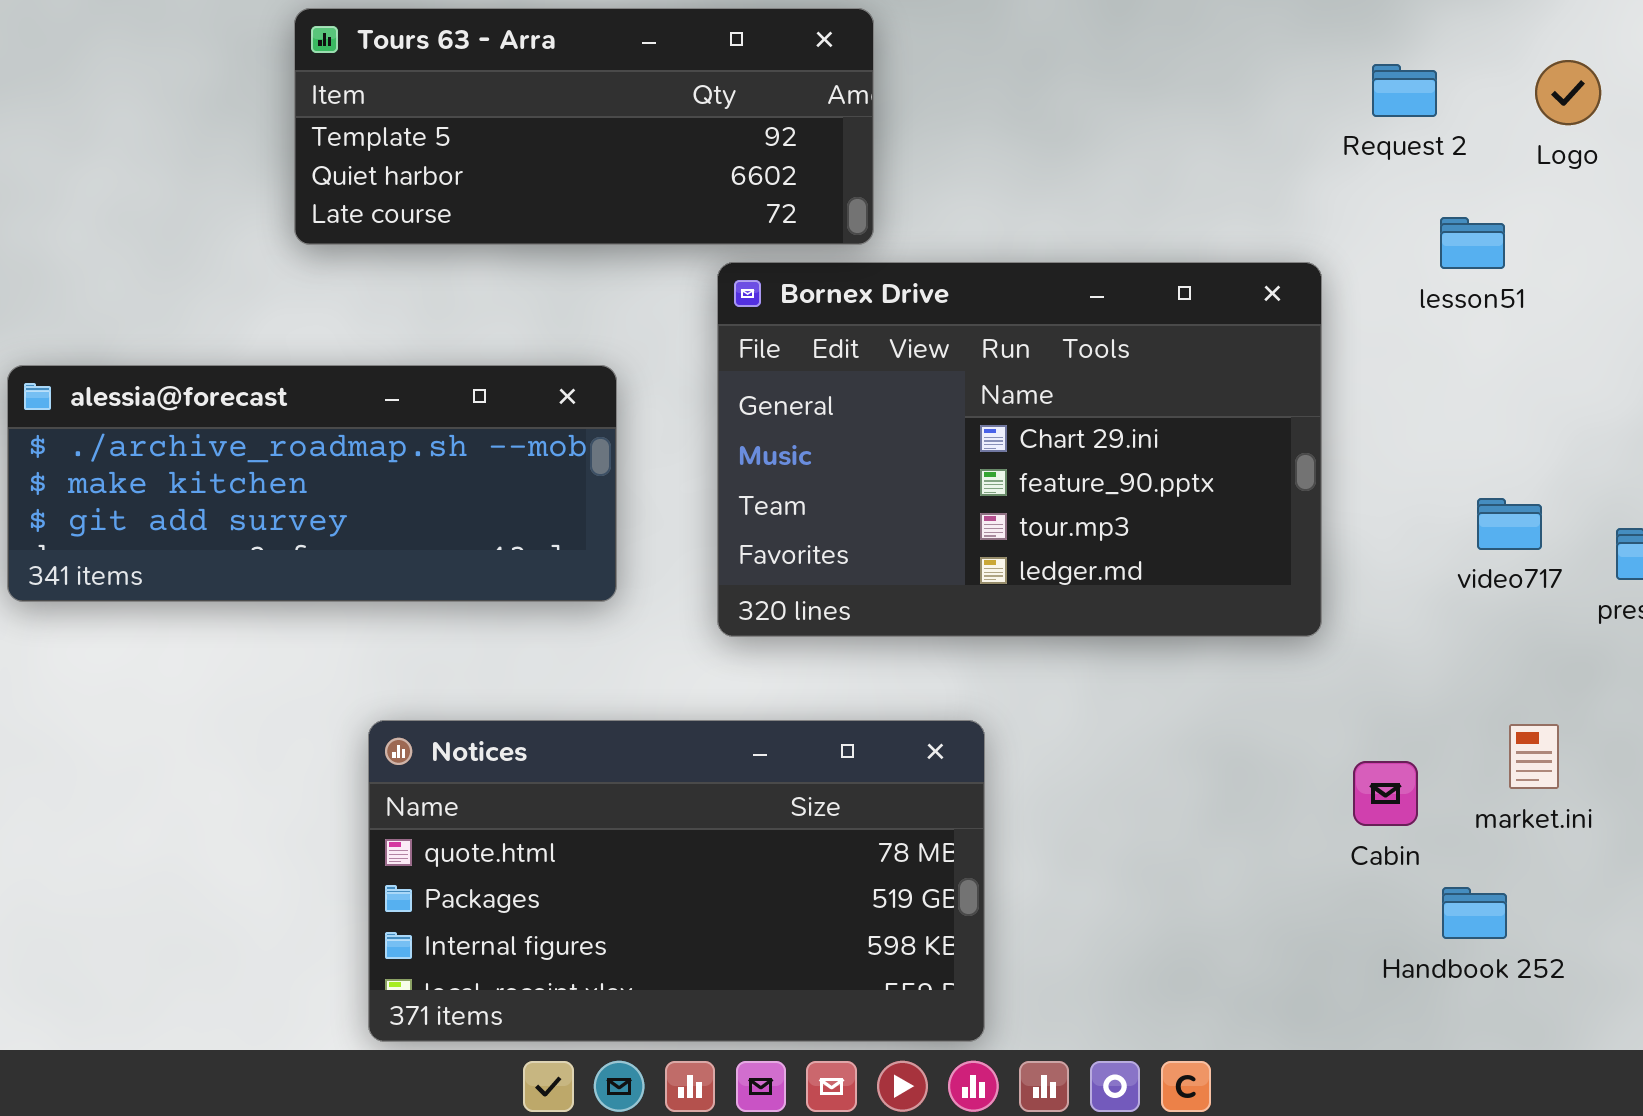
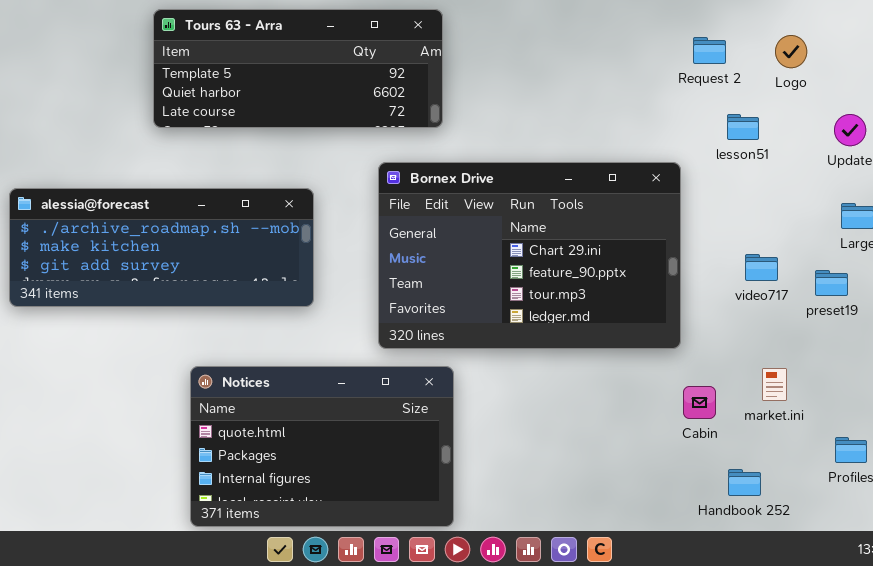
Bornex Drive: [717,262,1322,637] -> [378,162,681,349], moved
Notices: [368,720,985,1042] -> [190,366,454,527], resized
Handbook 252: [1442,887,1507,939] -> [728,469,761,496], moved

